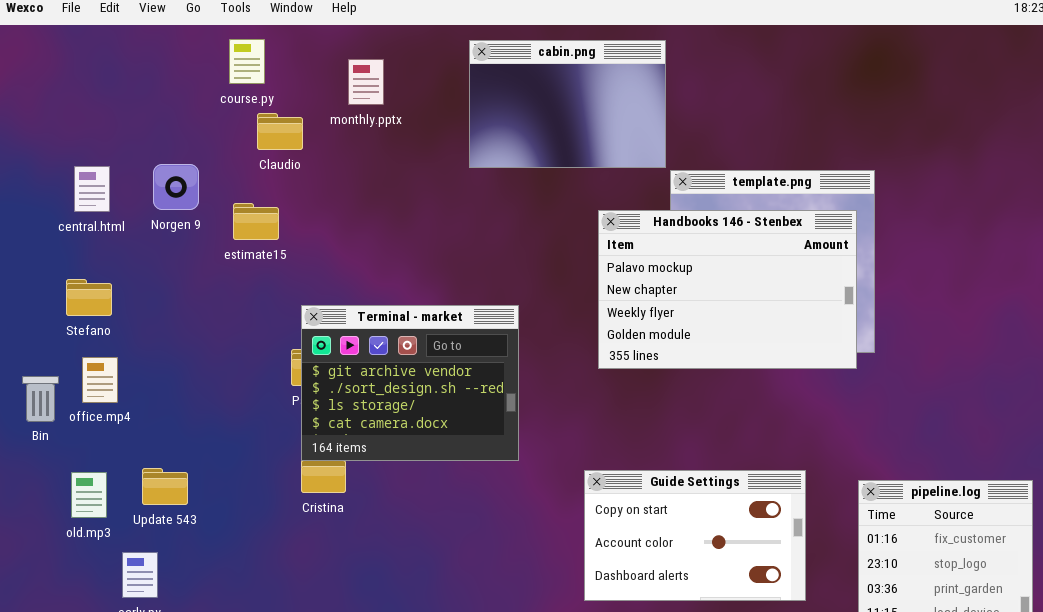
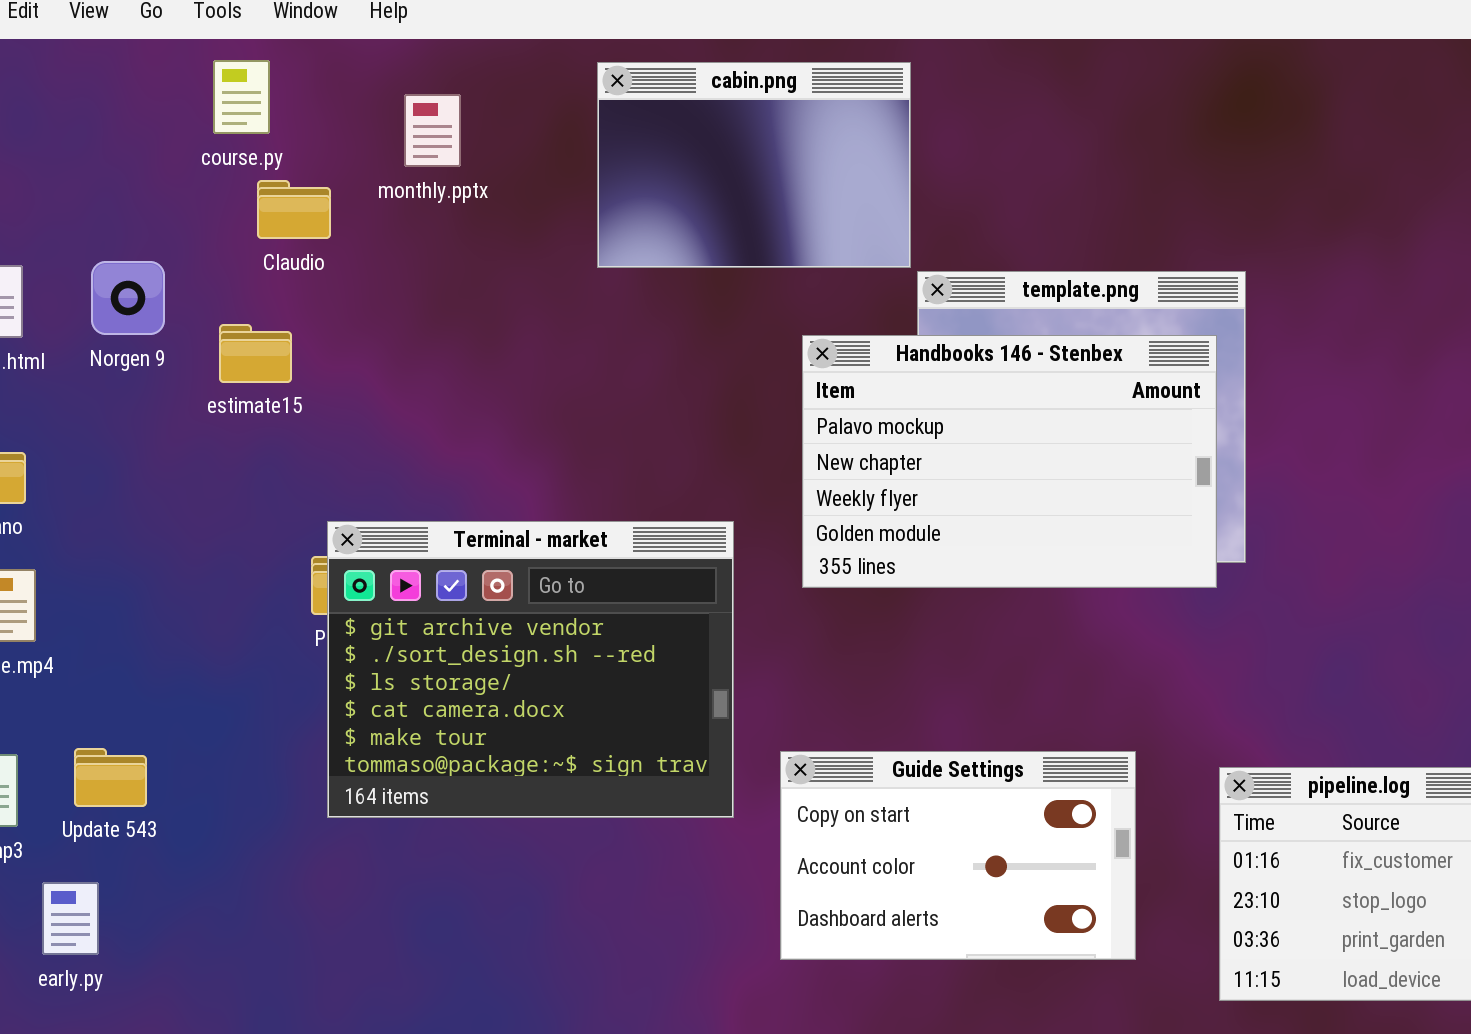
Terminal - market: [301,305,519,461] -> [327,521,734,818], moved, resized

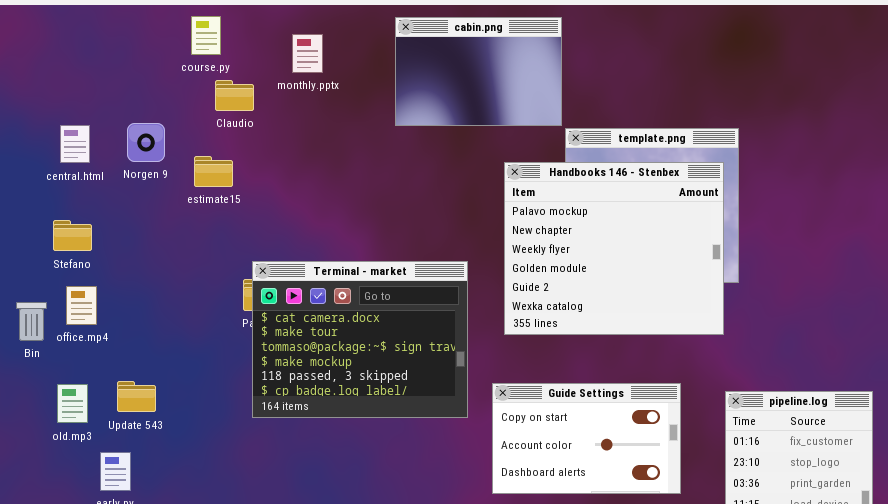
Handbooks 146 - Stenbex: [802,335,1217,588] -> [504,162,724,335], resized
Terminal - market: [327,521,734,818] -> [252,261,468,418], scrolled down 3 rows

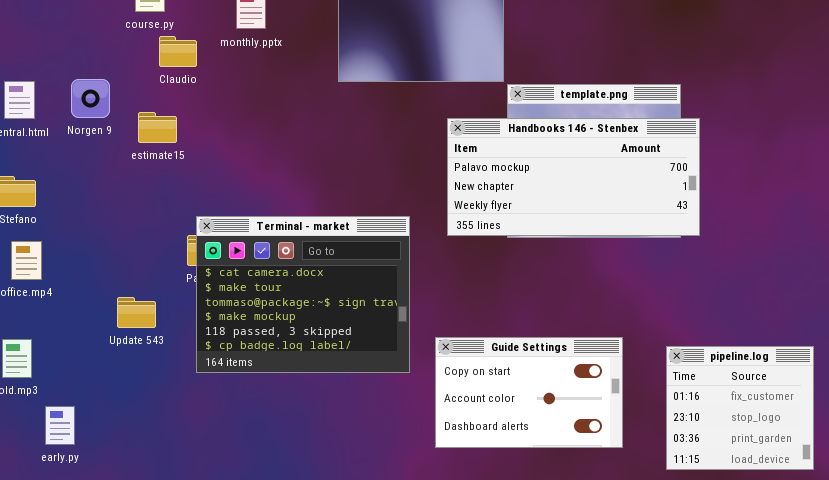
Handbooks 146 - Stenbex: [504,162,724,335] -> [447,118,700,236], resized
Update 543: [117,381,156,412] -> [117,297,156,328], moved

